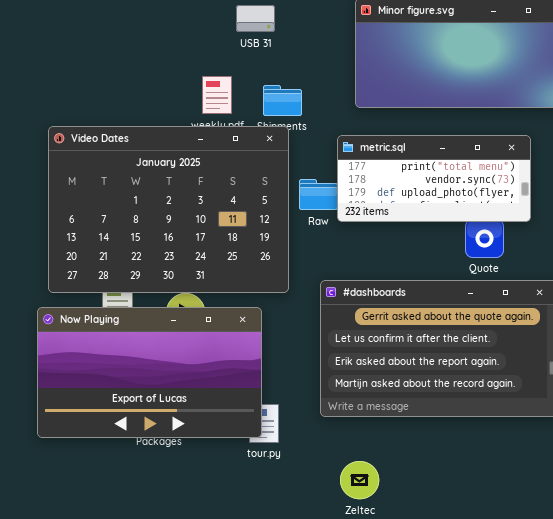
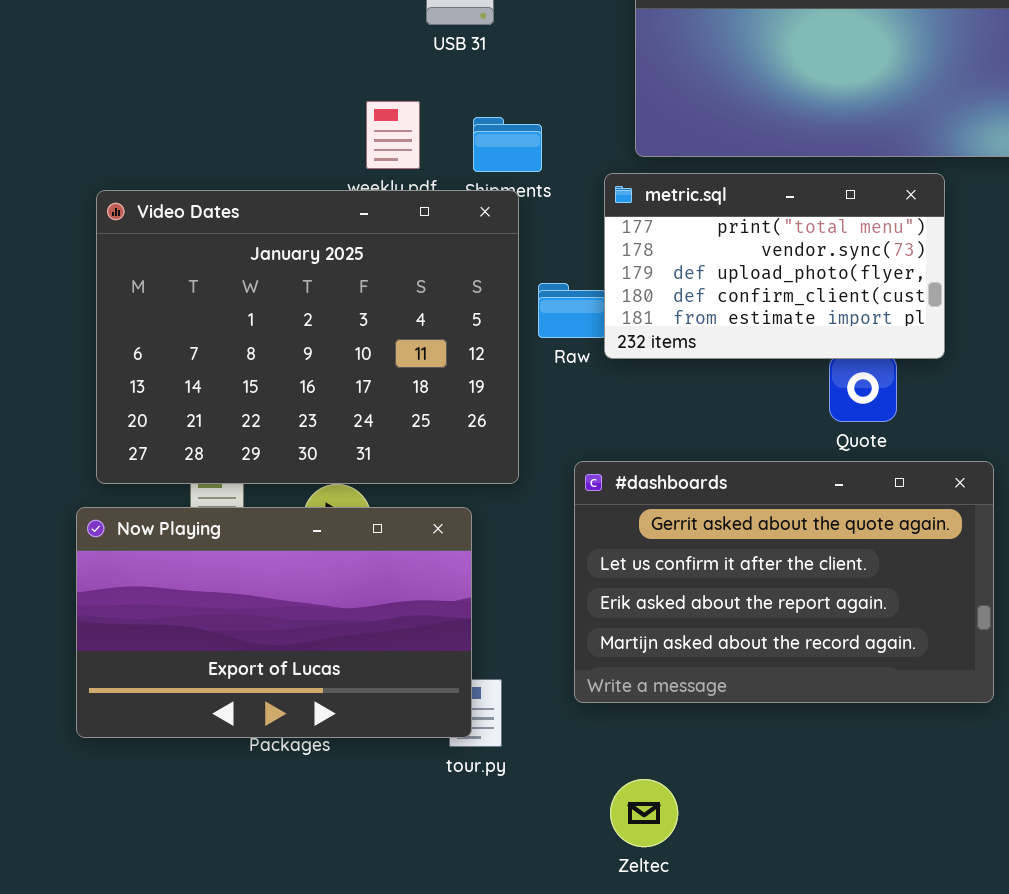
metric.sql: [337,135,531,222] -> [604,173,945,359], resized

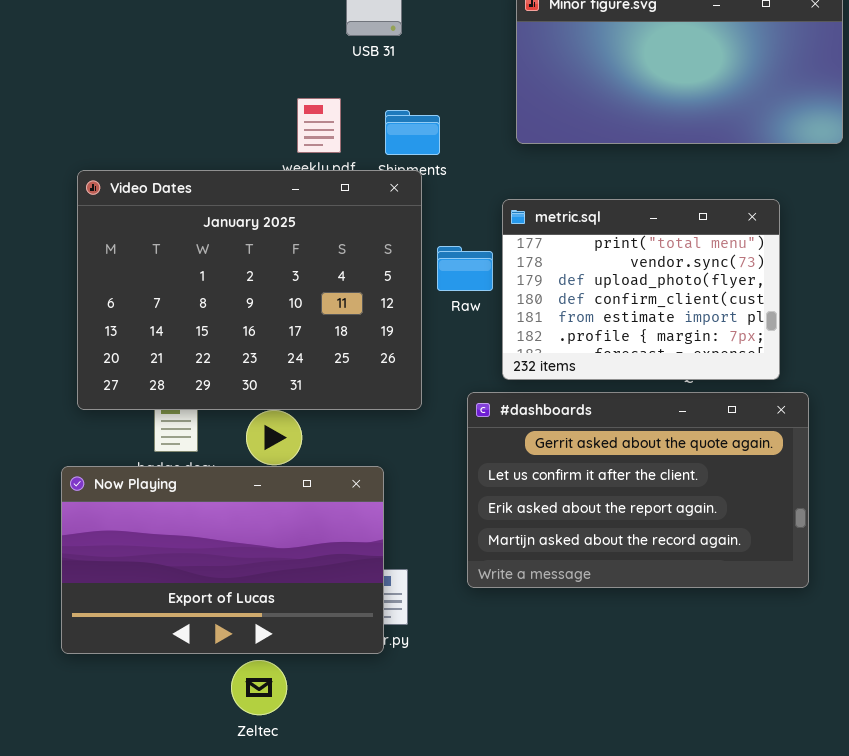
metric.sql: [604,173,945,359] -> [502,199,780,380], moved, resized
Now Playing: [76,507,472,738] -> [61,466,384,654], moved
Zeltec: [610,779,678,847] -> [231,660,287,715], moved

